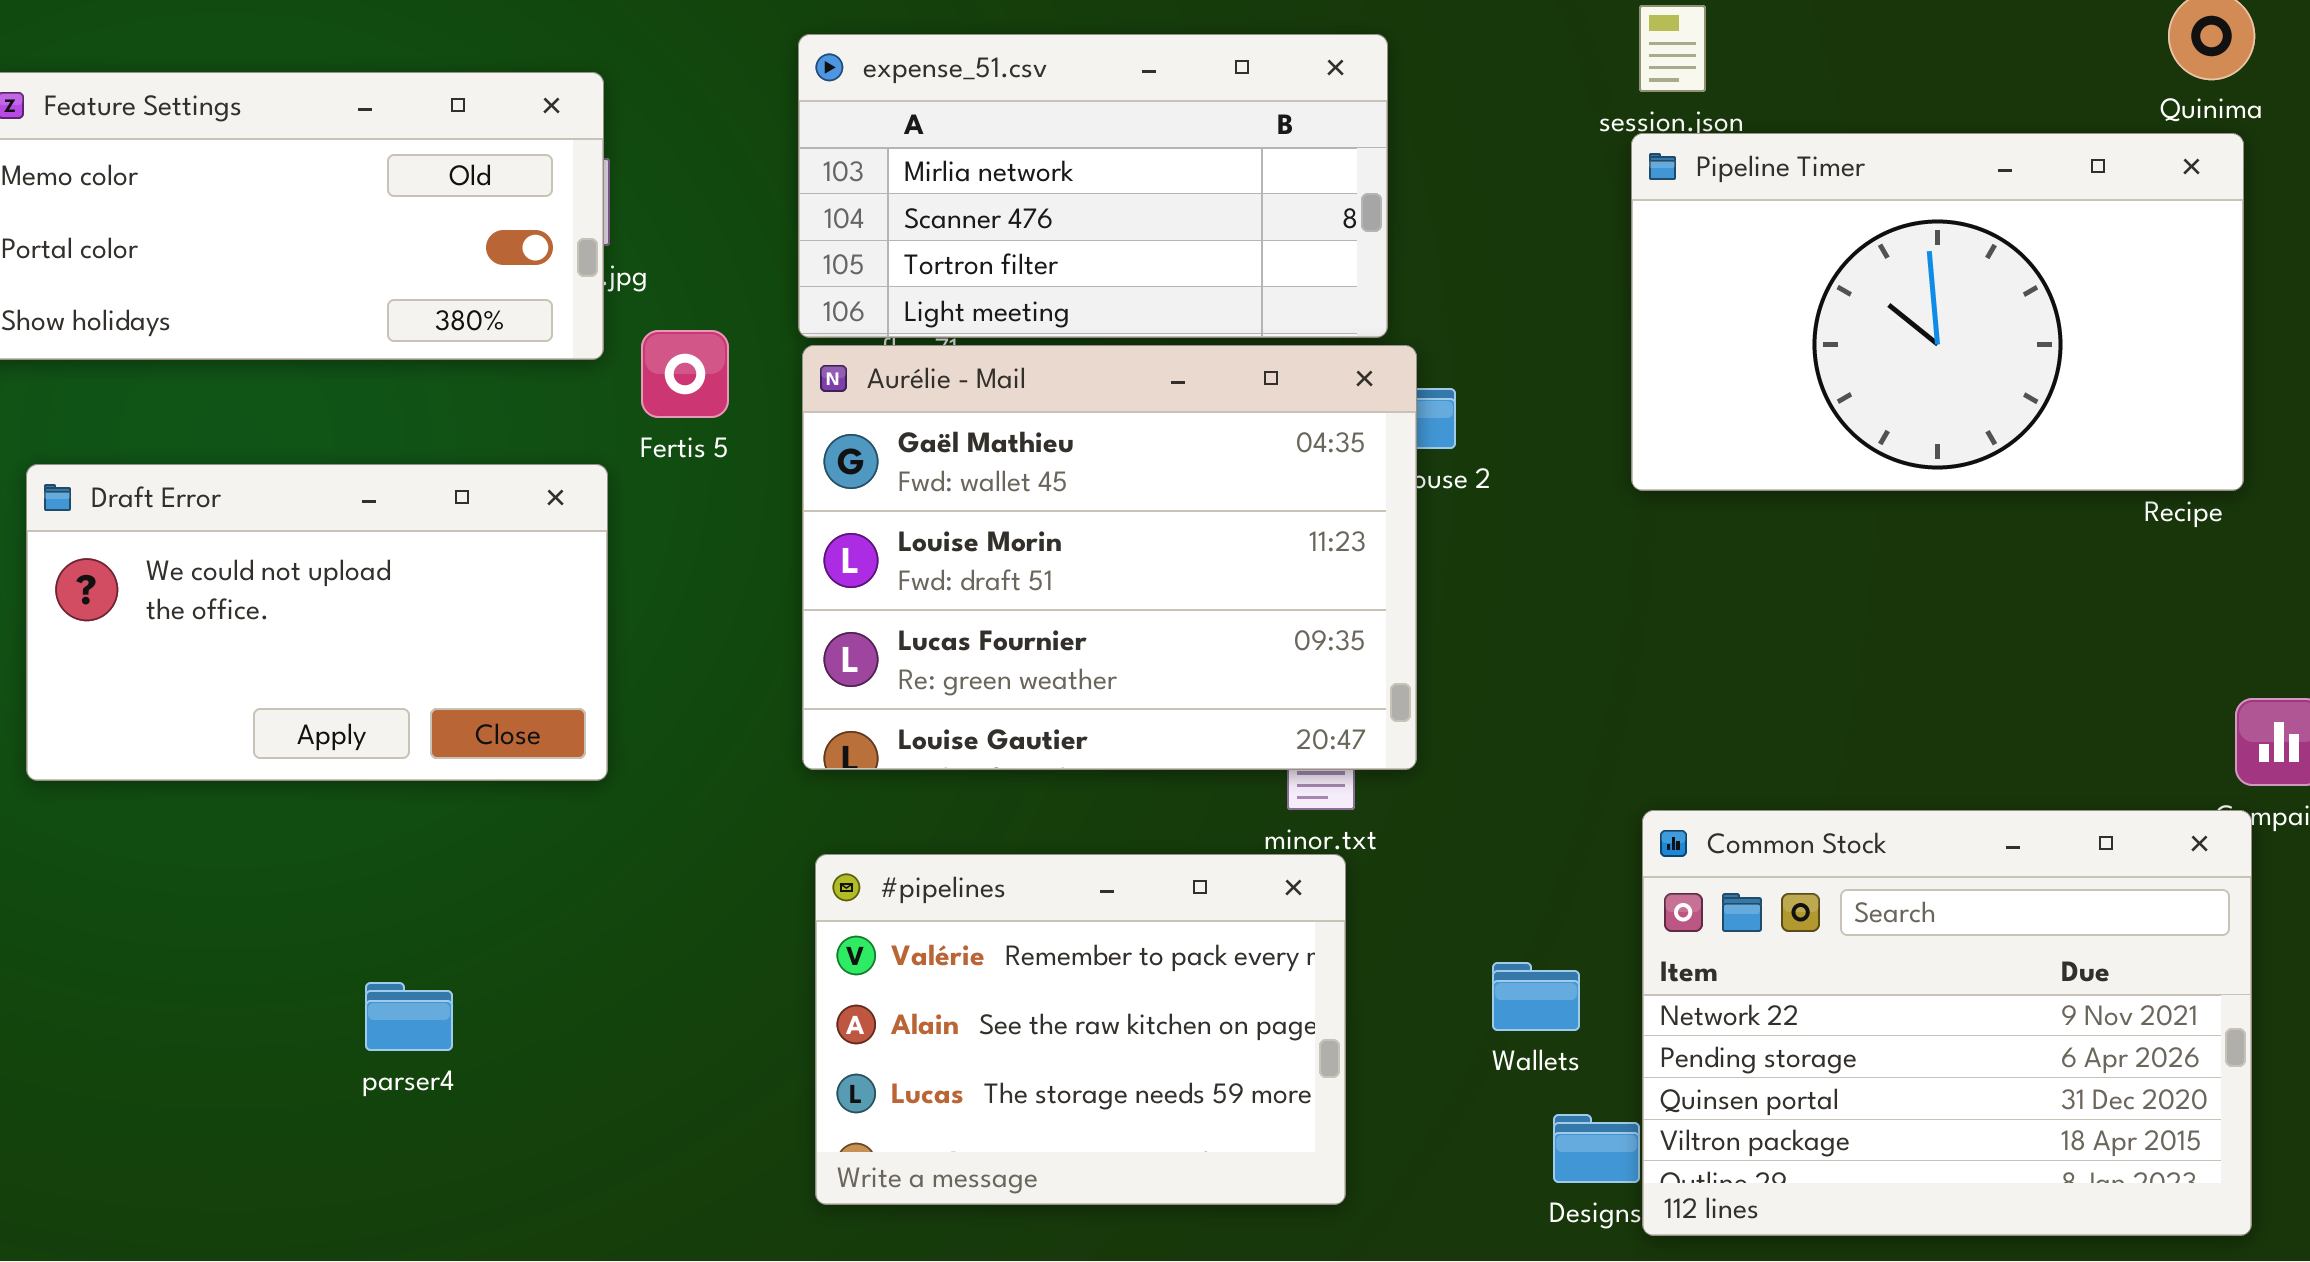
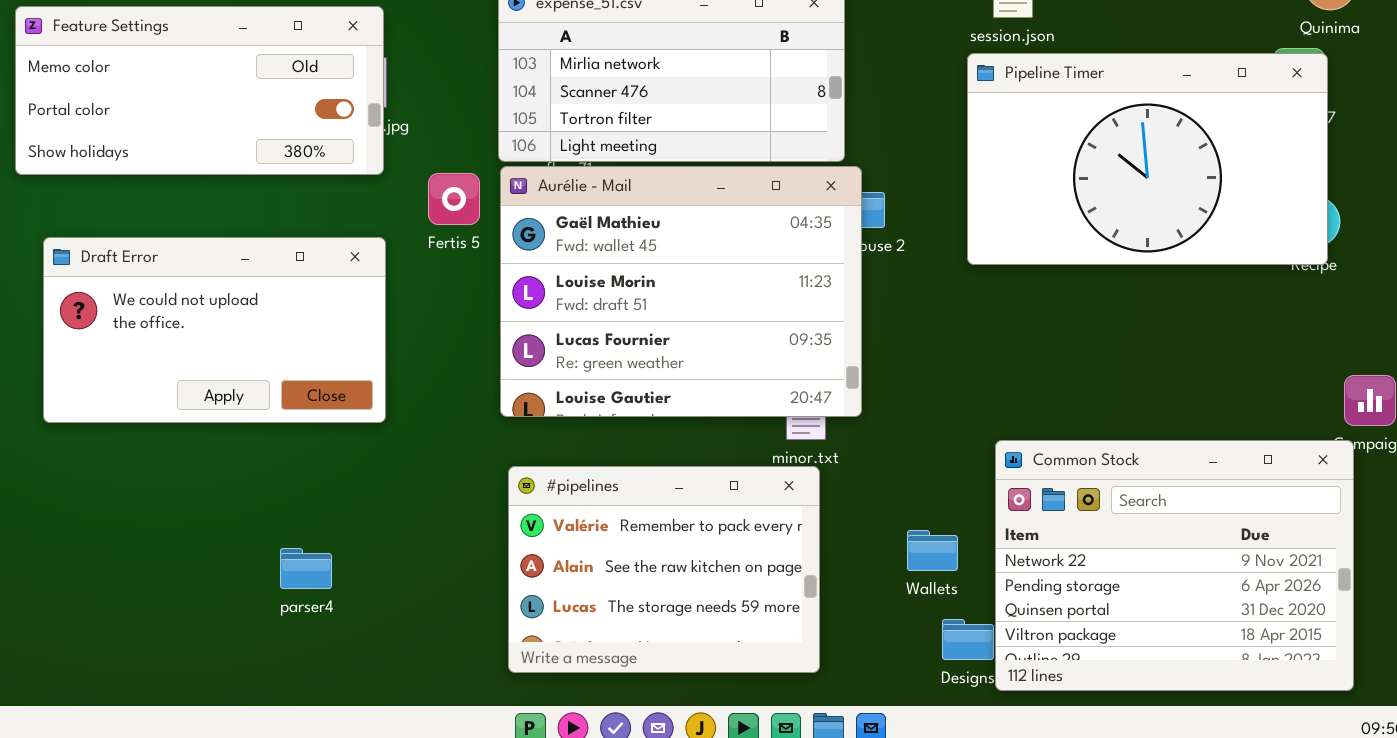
Pipeline Timer: [1631,133,2244,491] -> [967,53,1328,265], moved
Fertis 5: [641,330,729,418] -> [428,173,480,225], moved
parser4: [365,982,453,1051] -> [280,548,332,589], moved

